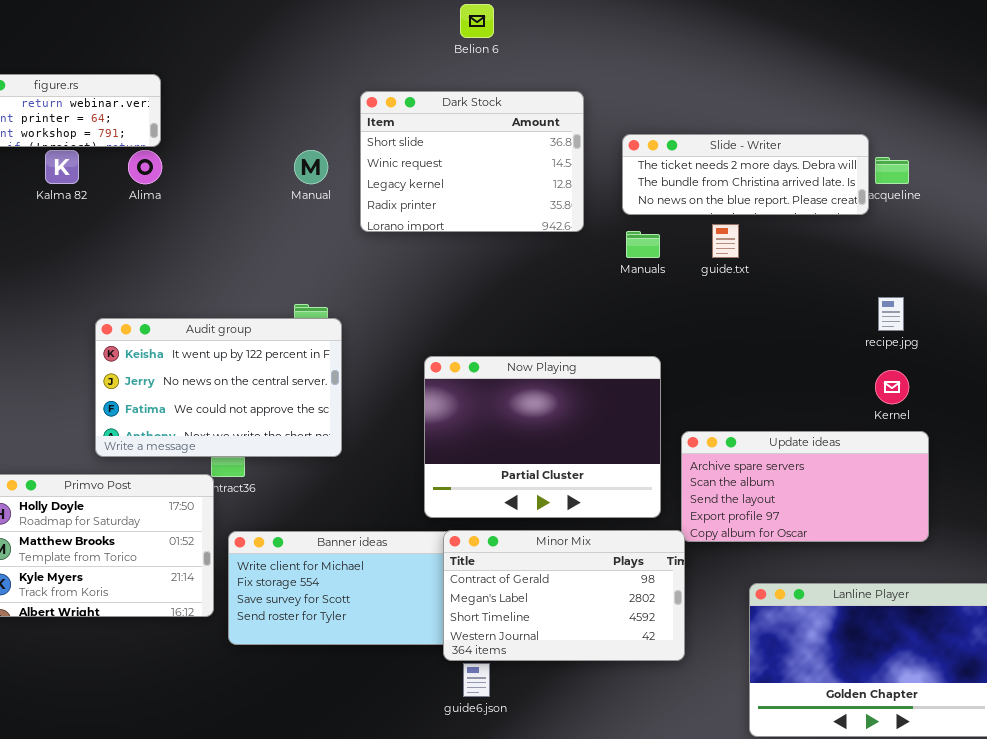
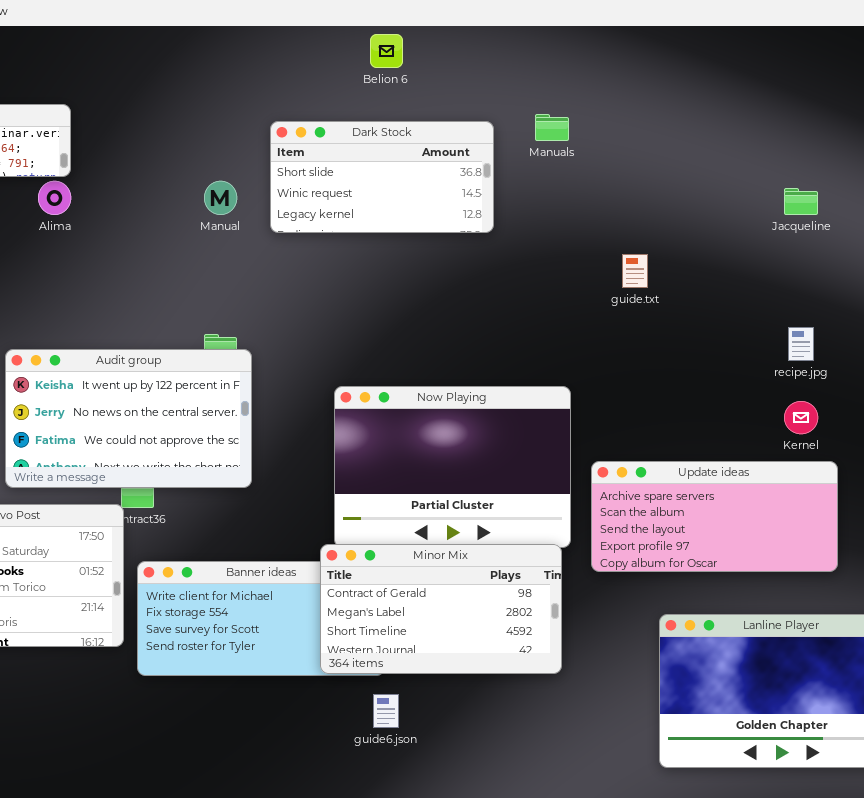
Dark Stock: [360,91,584,232] -> [270,121,494,233], resized
Slide - Writer: [622,134,869,215] -> none, closed
Manuals: [626,231,660,258] -> [535,114,569,141], moved
Minor Mix: [443,530,685,661] -> [320,544,562,674], moved

